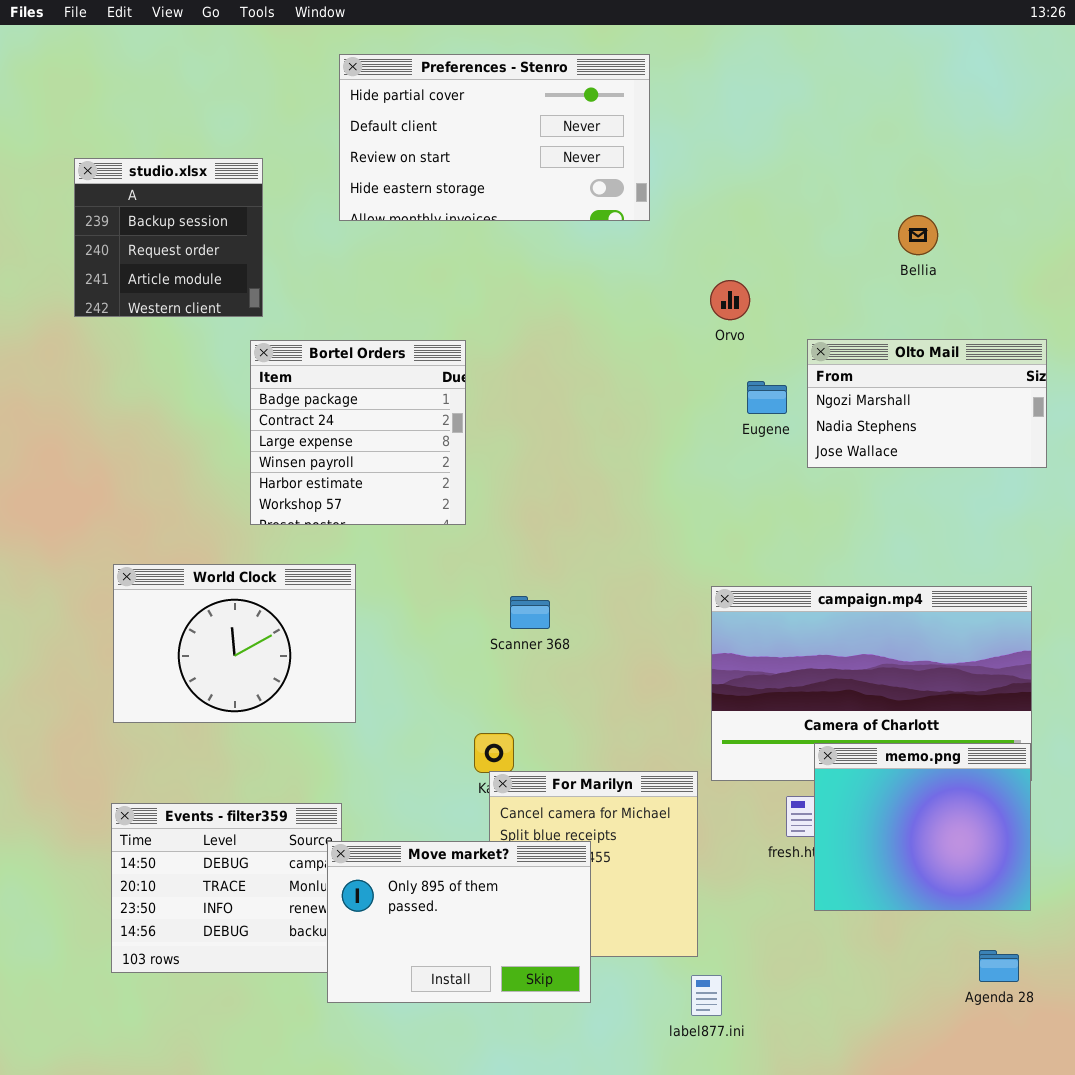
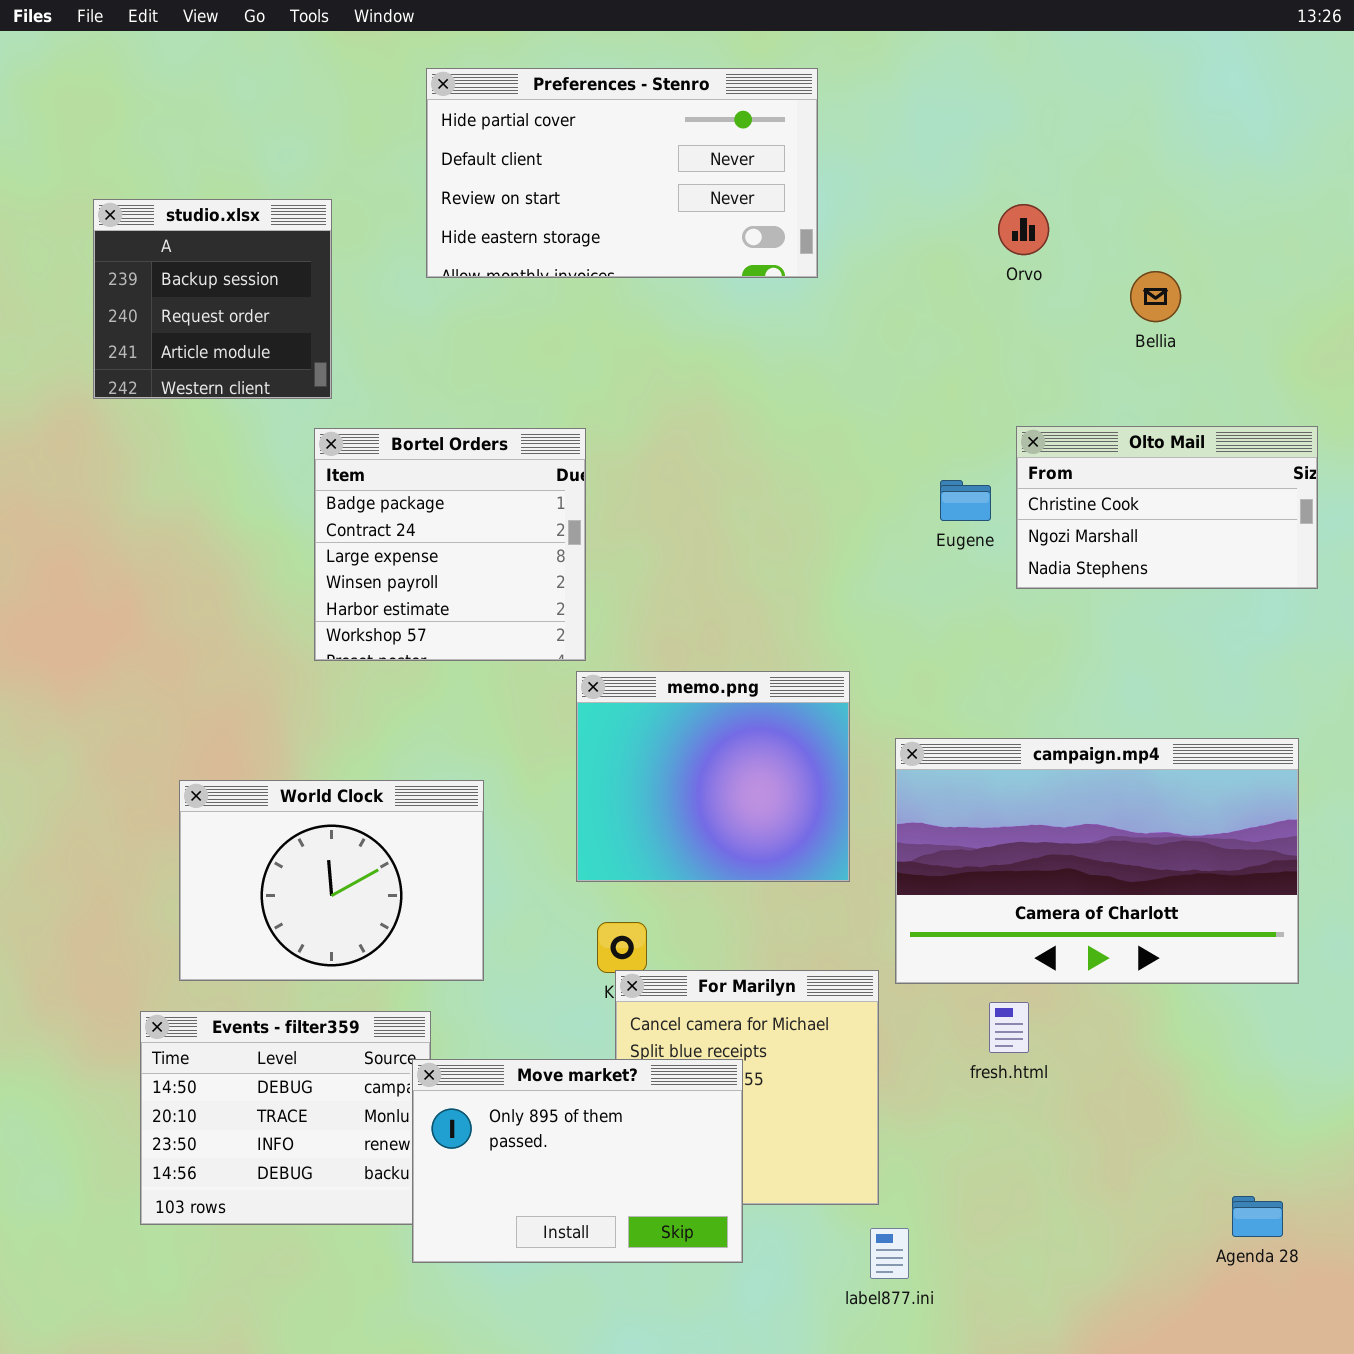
Orvo: [710,280,750,320] -> [998,204,1049,255], moved
Olto Mail: [807,339,1047,468] -> [1016,426,1318,589], scrolled up 1 row
World Clock: [113,564,356,723] -> [179,780,484,981], moved
memo.png: [814,743,1031,911] -> [576,671,850,882], moved

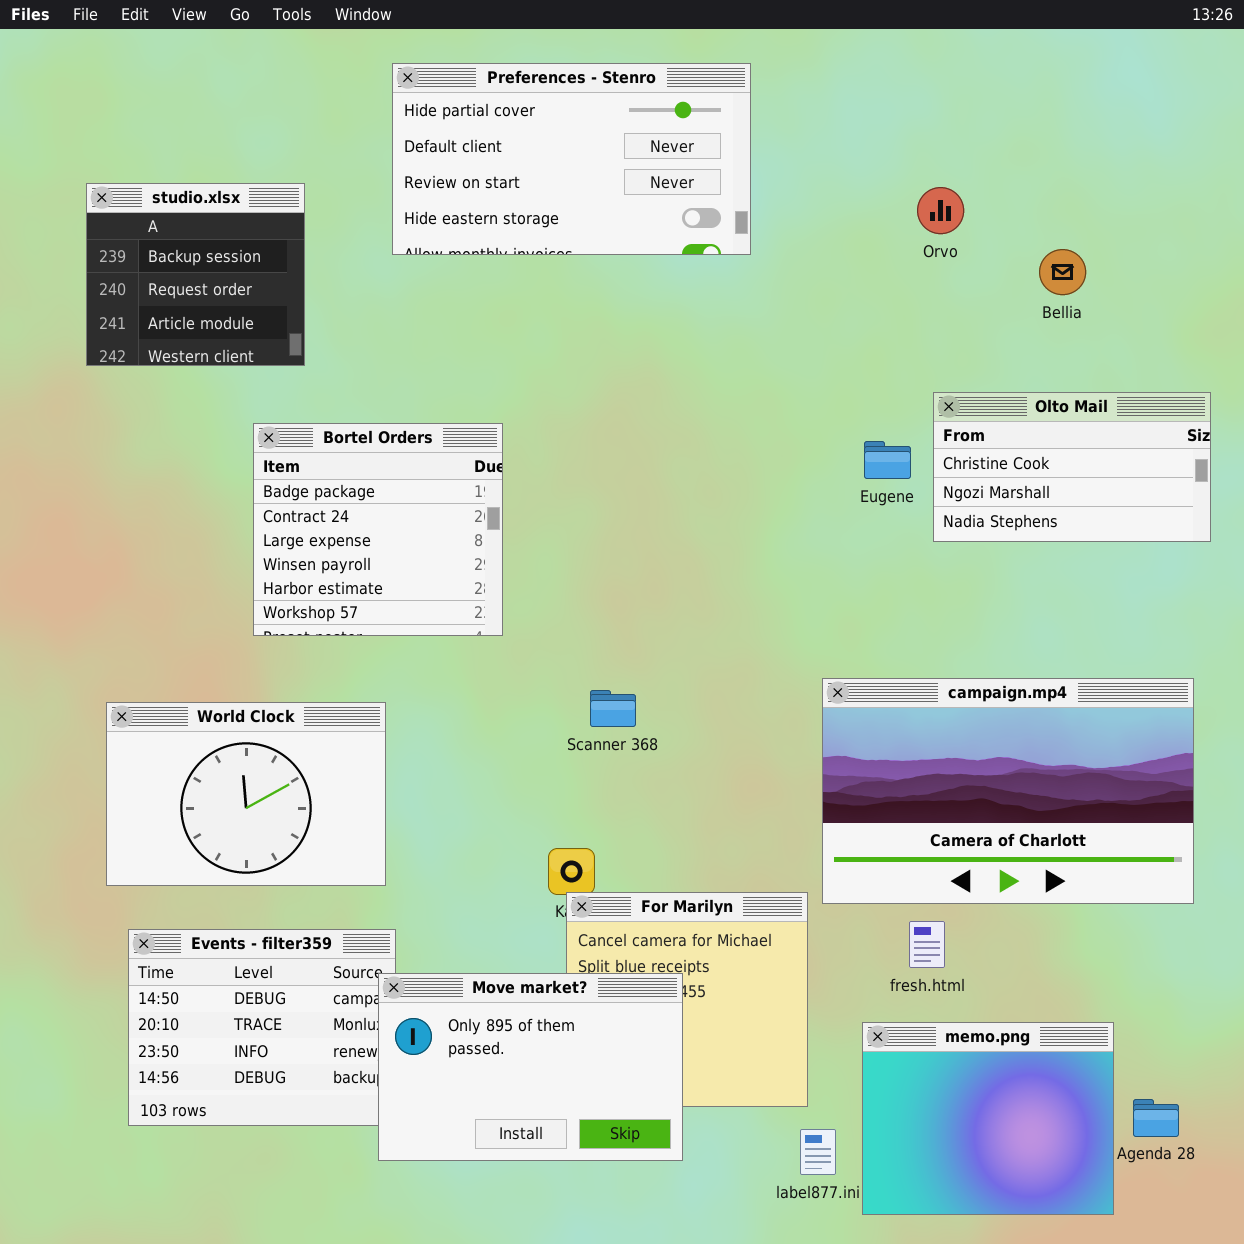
Bortel Orders: [314,428,586,661] -> [253,423,503,636], moved
memo.png: [576,671,850,882] -> [862,1022,1114,1215], moved
World Clock: [179,780,484,981] -> [106,702,386,886], moved

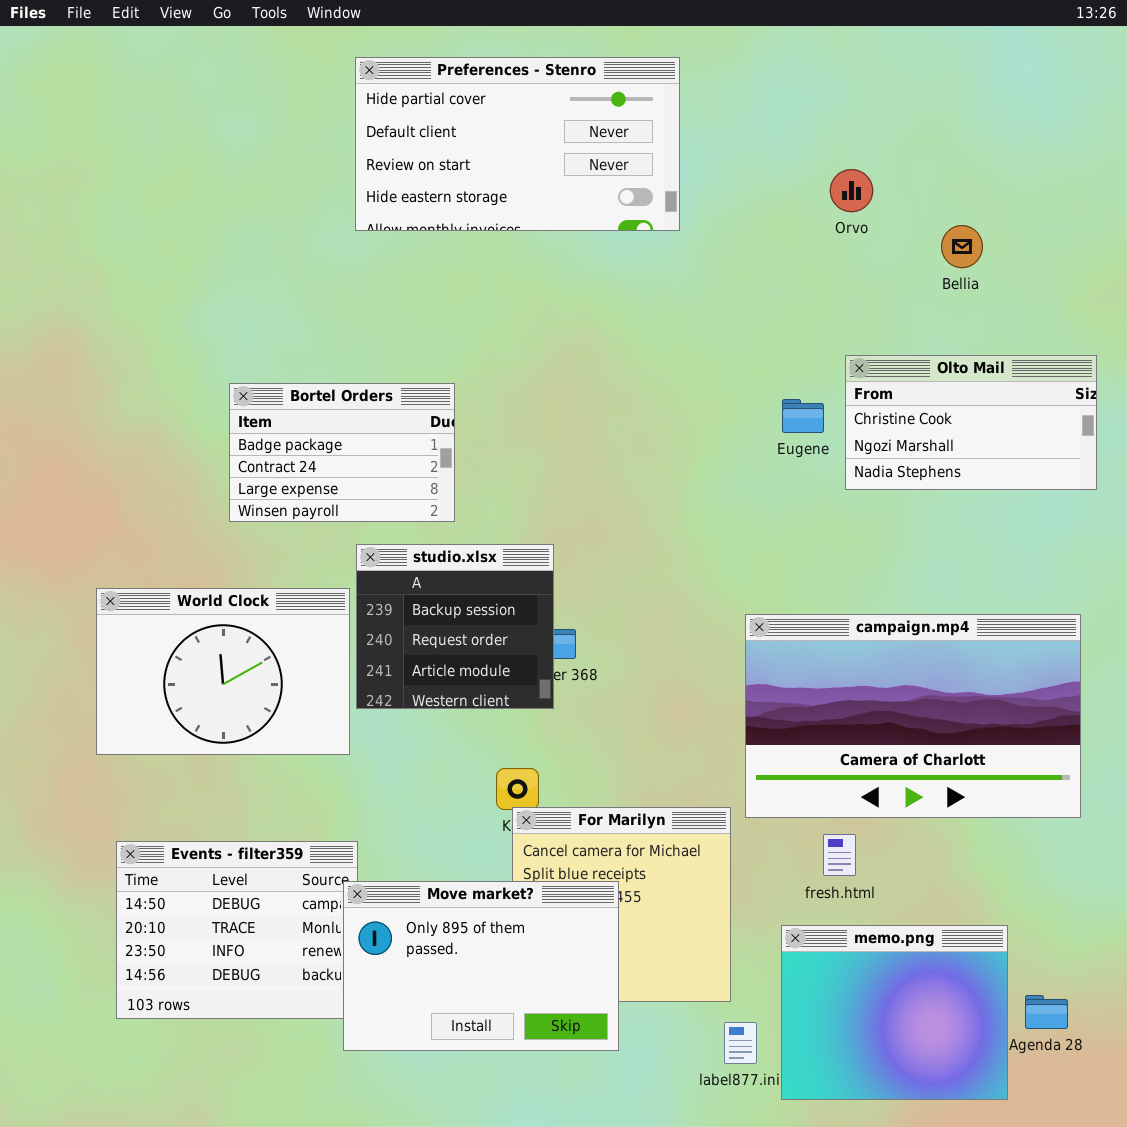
studio.xlsx: [86,183,305,366] -> [356,544,554,709], moved
Bortel Orders: [253,423,503,636] -> [229,383,455,522], resized
World Clock: [106,702,386,886] -> [96,588,350,755], moved

